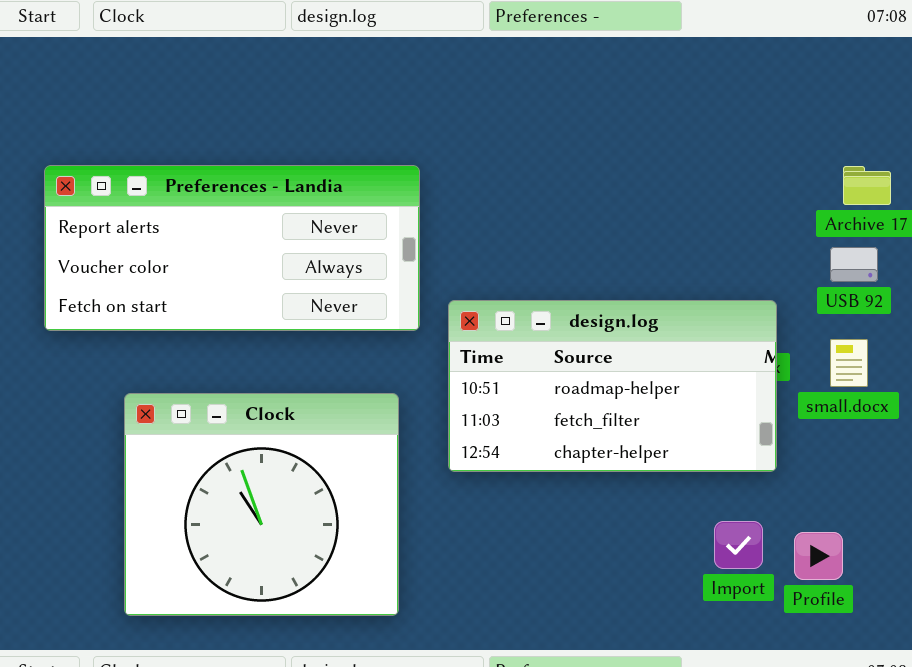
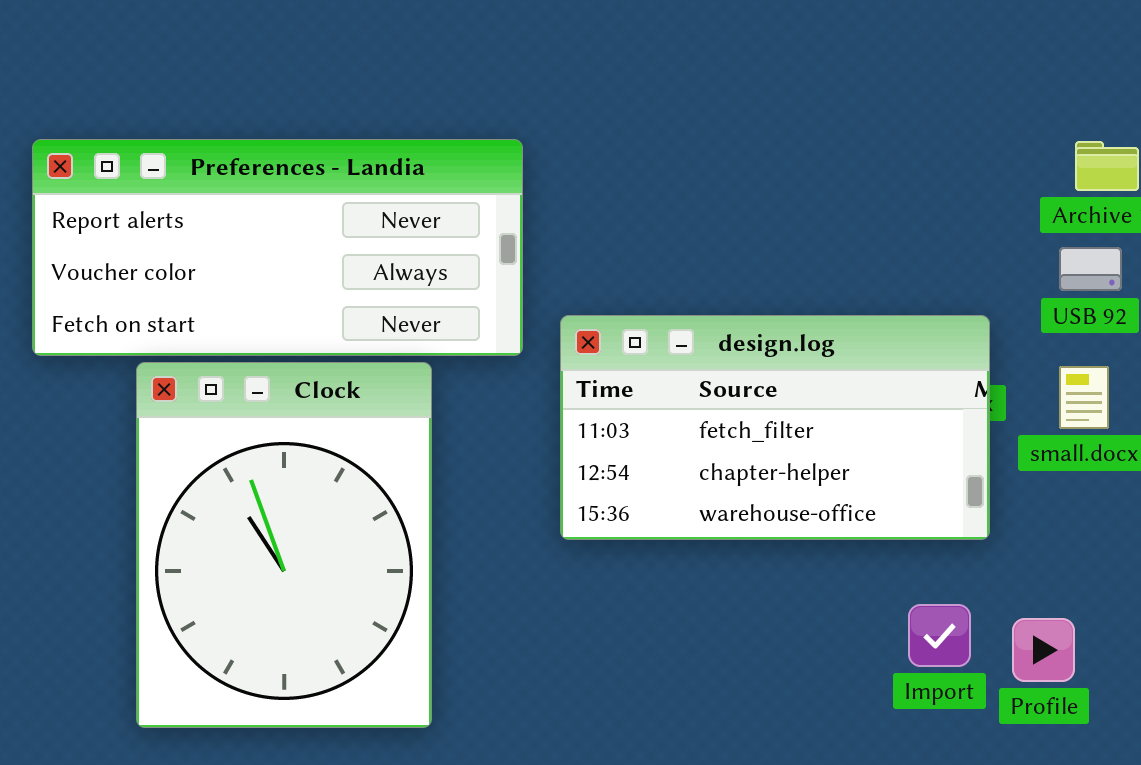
design.log: [448,300,777,472] -> [560,315,990,540], scrolled down 1 row
Clock: [124,393,399,616] -> [136,362,432,728], resized

